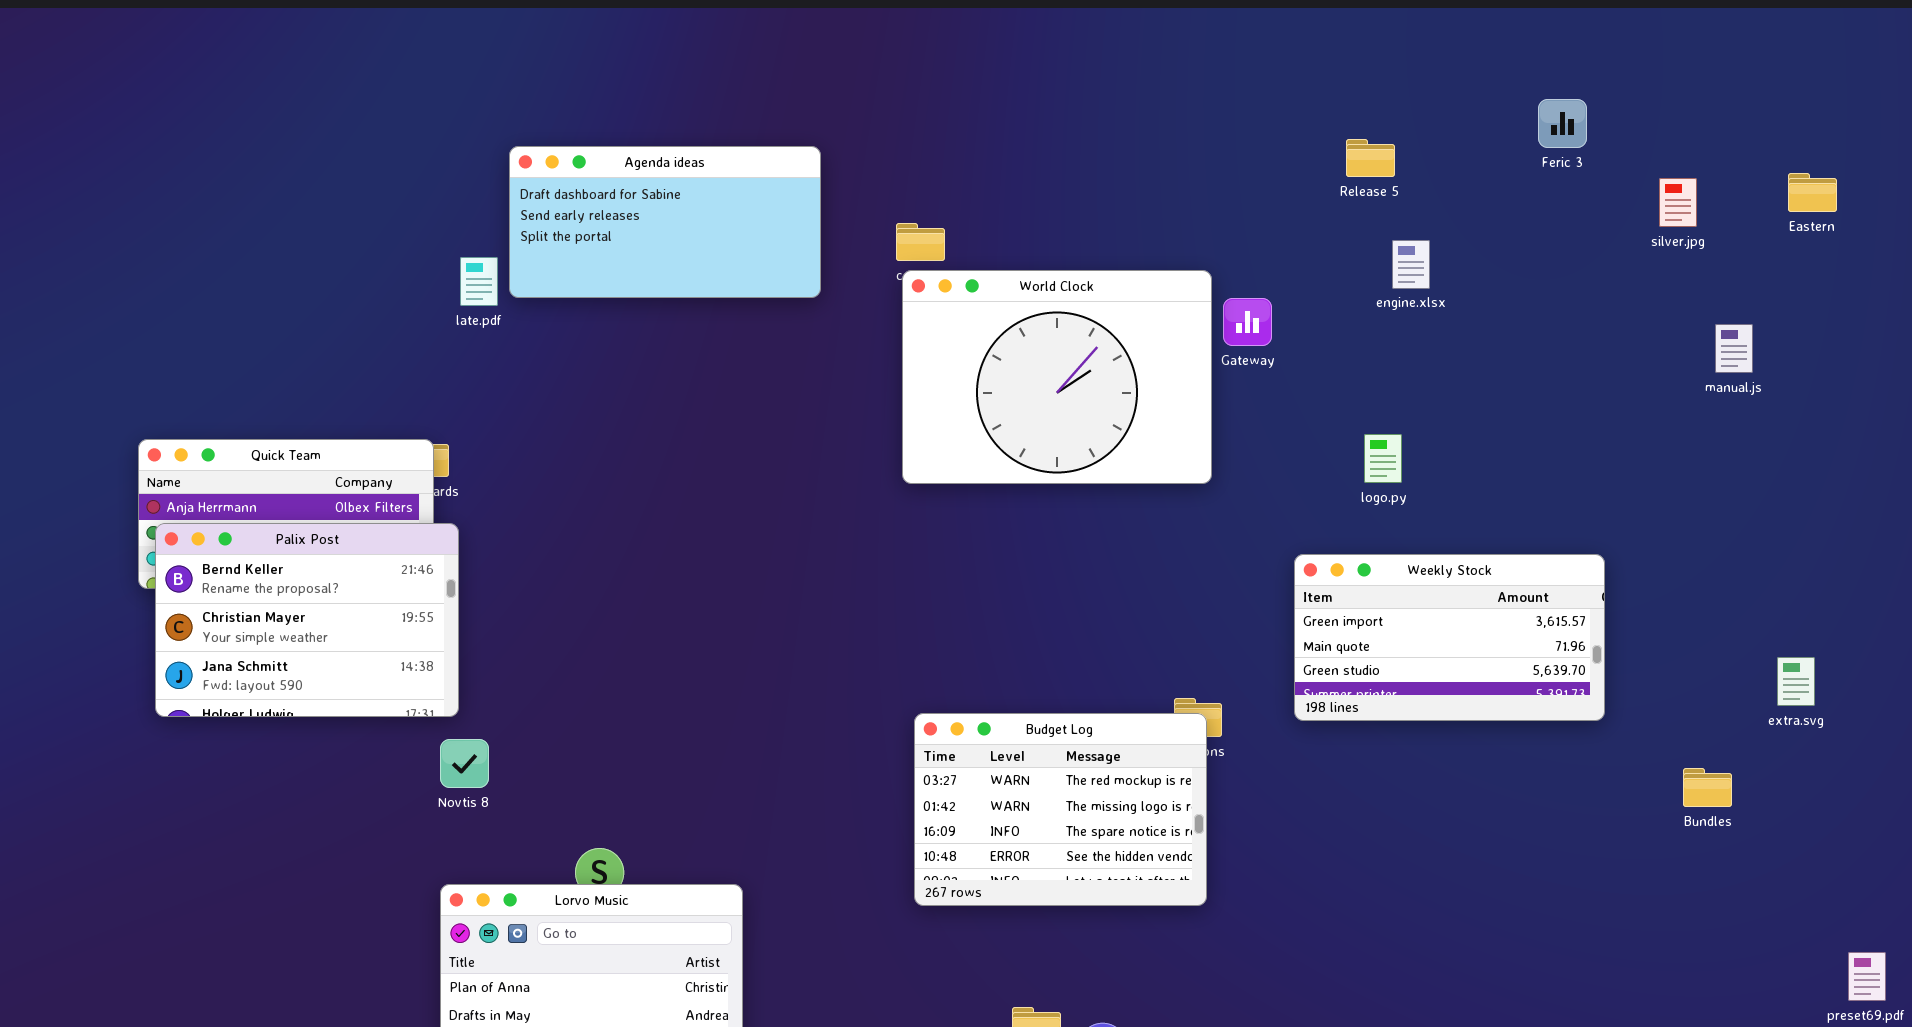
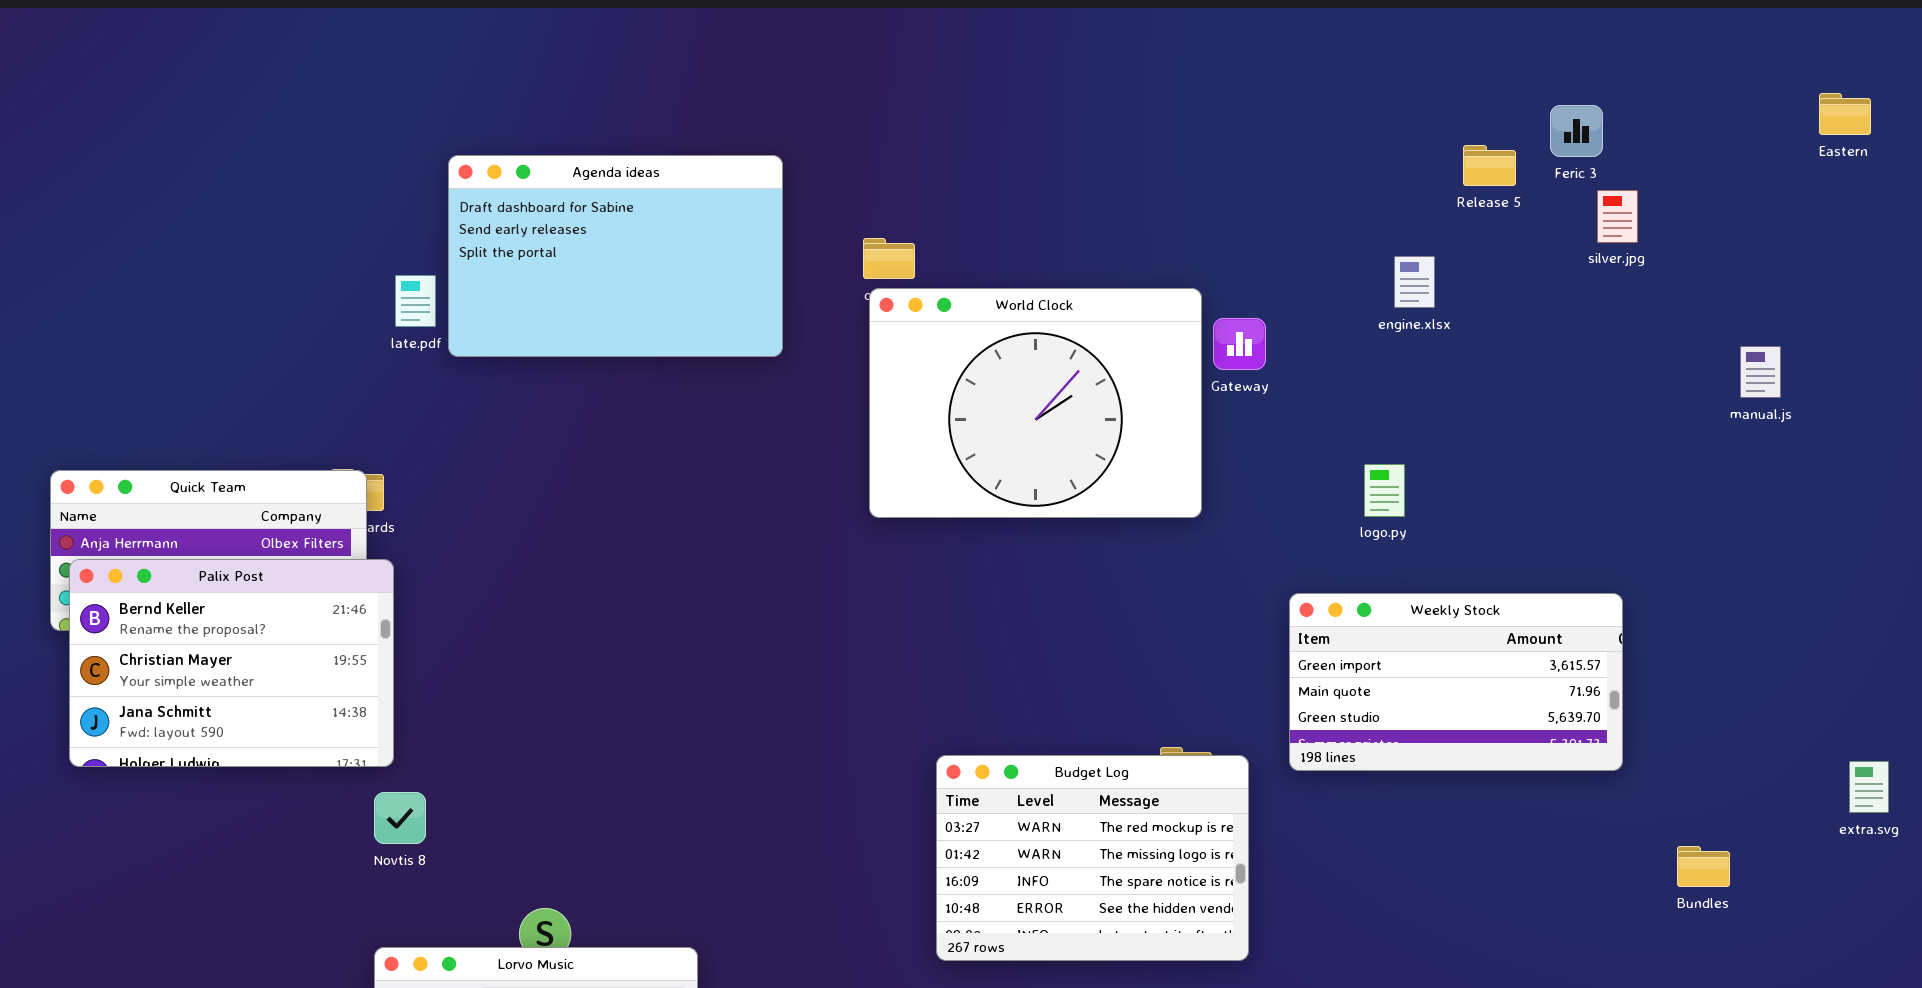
Release 5: [1346,139,1395,177] -> [1463,145,1516,186], moved
Agenda ideas: [509,146,821,298] -> [448,155,783,357], resized
Eastern: [1788,173,1837,212] -> [1819,93,1871,135], moved
silver.jpg: [1659,178,1697,227] -> [1597,190,1638,243], moved
extra.svg: [1777,657,1815,706] -> [1849,761,1889,813], moved
Budget Log: [914,713,1207,906] -> [936,755,1249,961], moved
Bundles: [1683,768,1732,807] -> [1677,846,1730,887], moved

